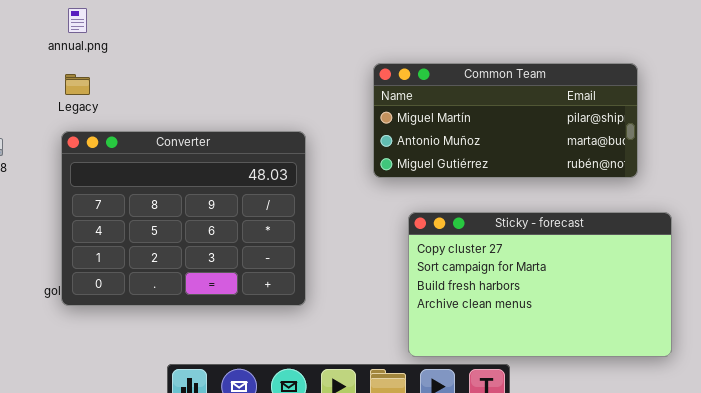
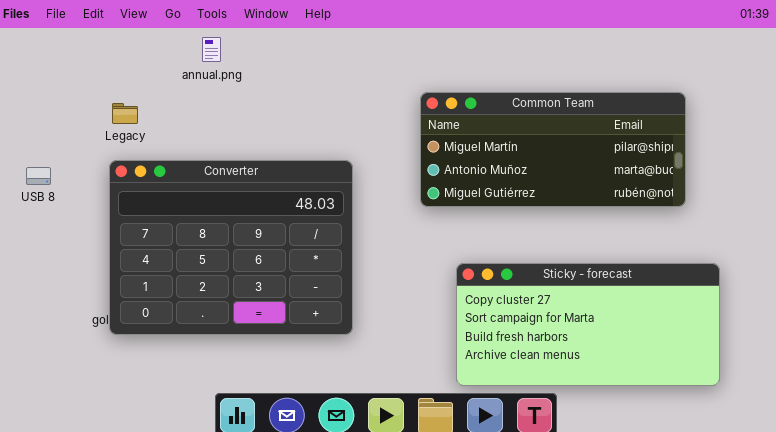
annual.png: [68,8,87,33] -> [202,37,221,62], moved
Sticky - forecast: [408,212,672,357] -> [456,263,720,386], resized

